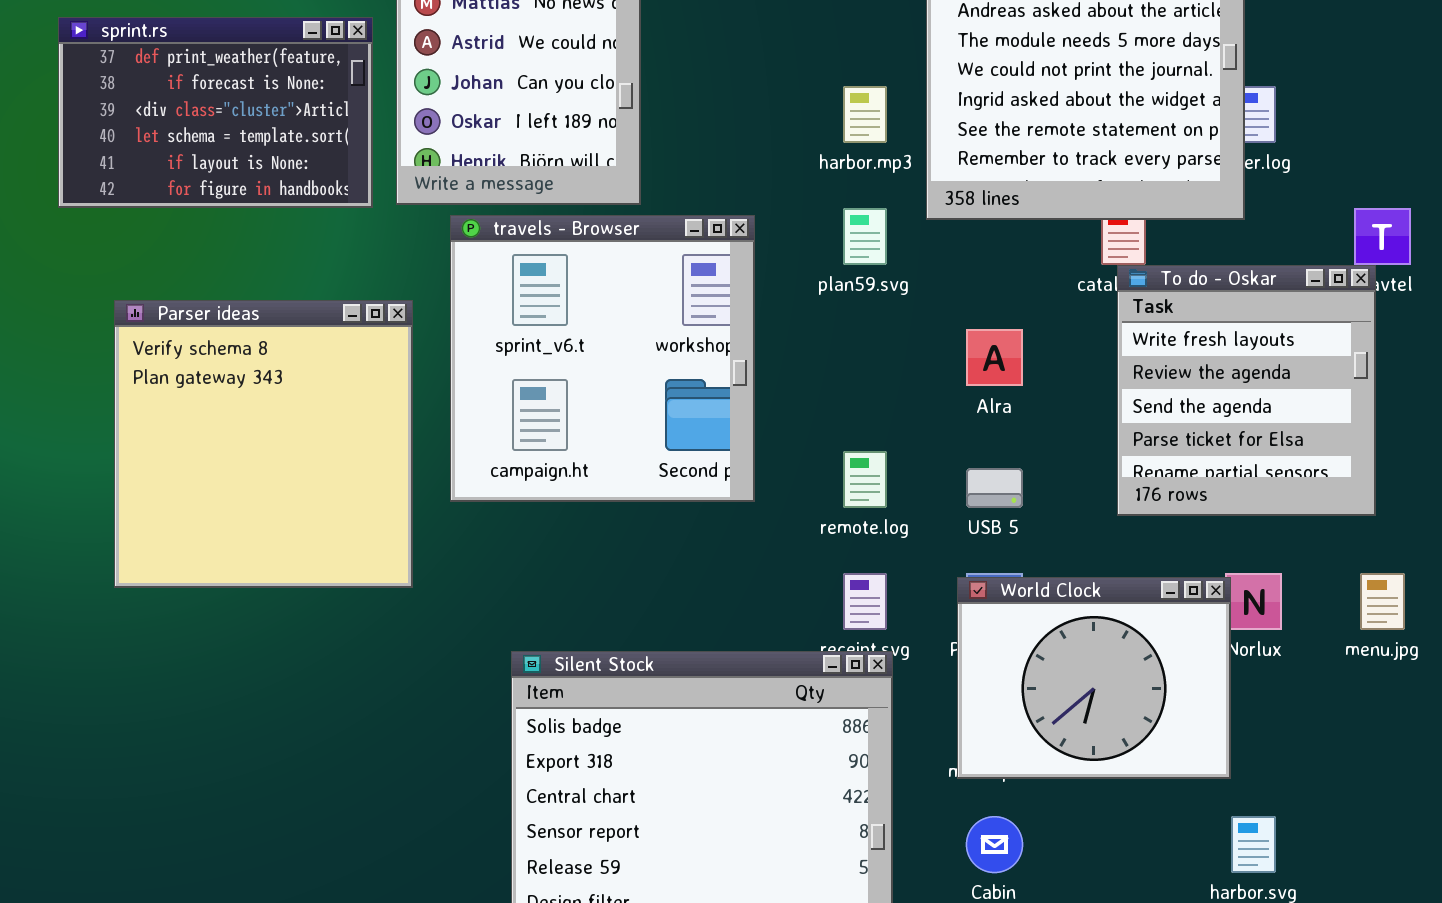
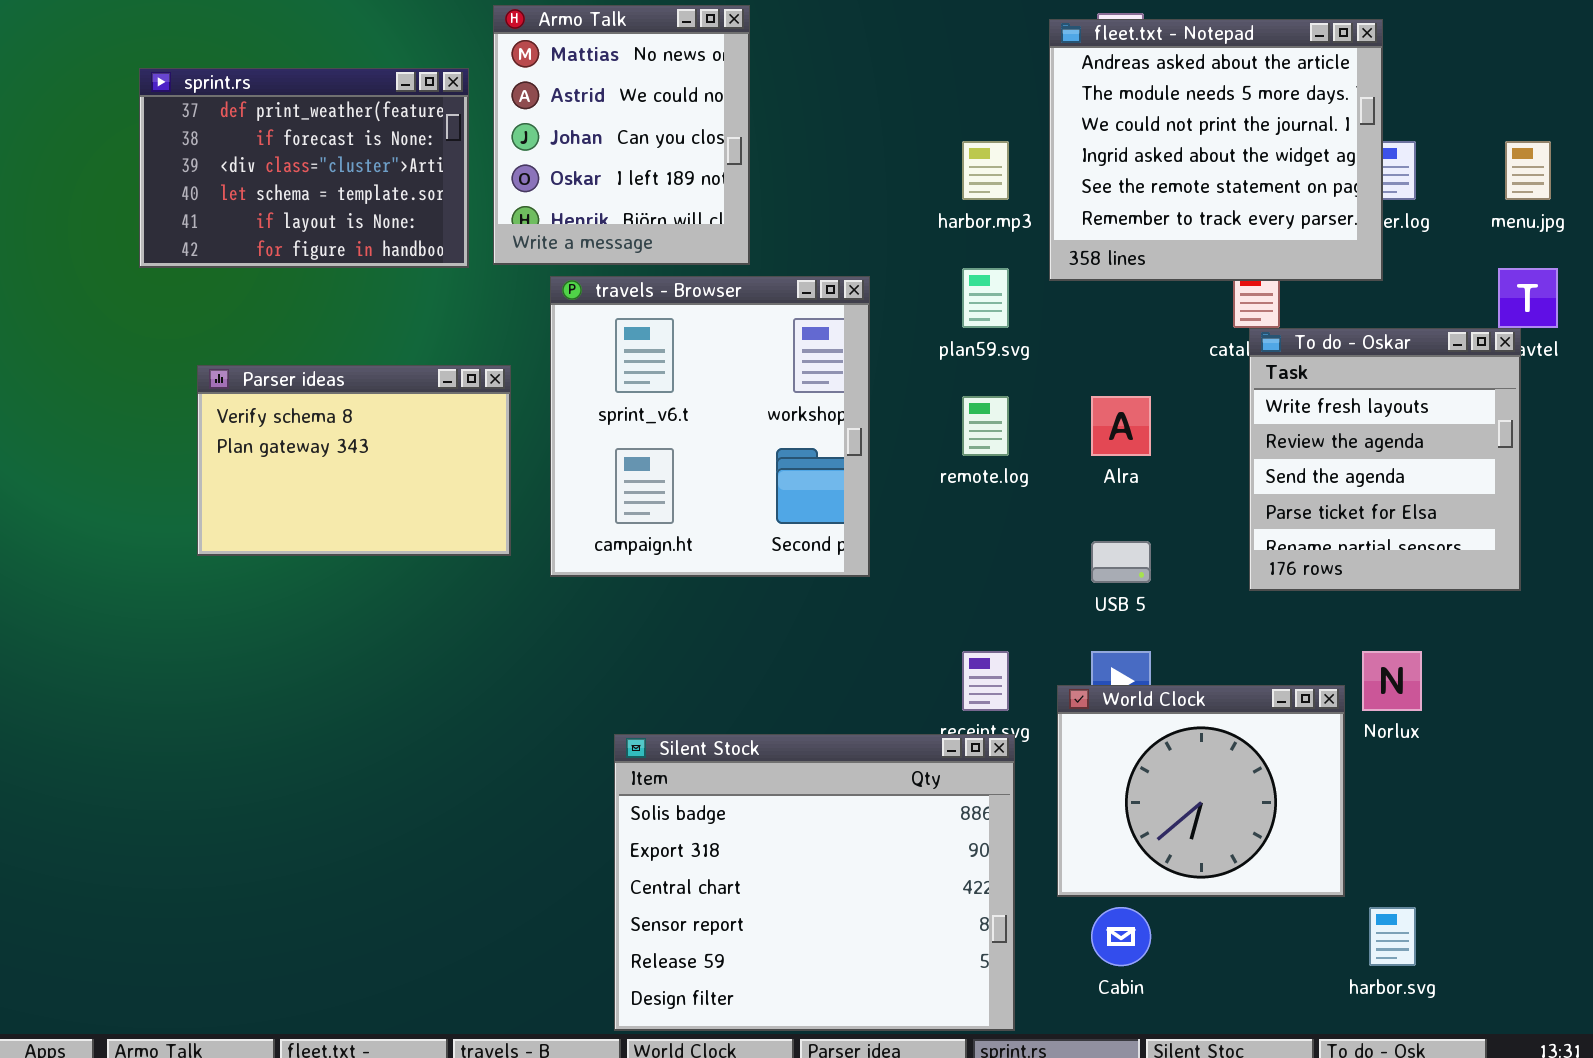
Parser ideas: [114,300,413,588] -> [197,365,511,556], resized
remote.log: [843,451,887,508] -> [962,396,1009,456], moved
menu.jpg: [1360,573,1405,630] -> [1505,141,1551,200], moved
World Clock: [957,577,1231,779] -> [1057,685,1345,897], moved

